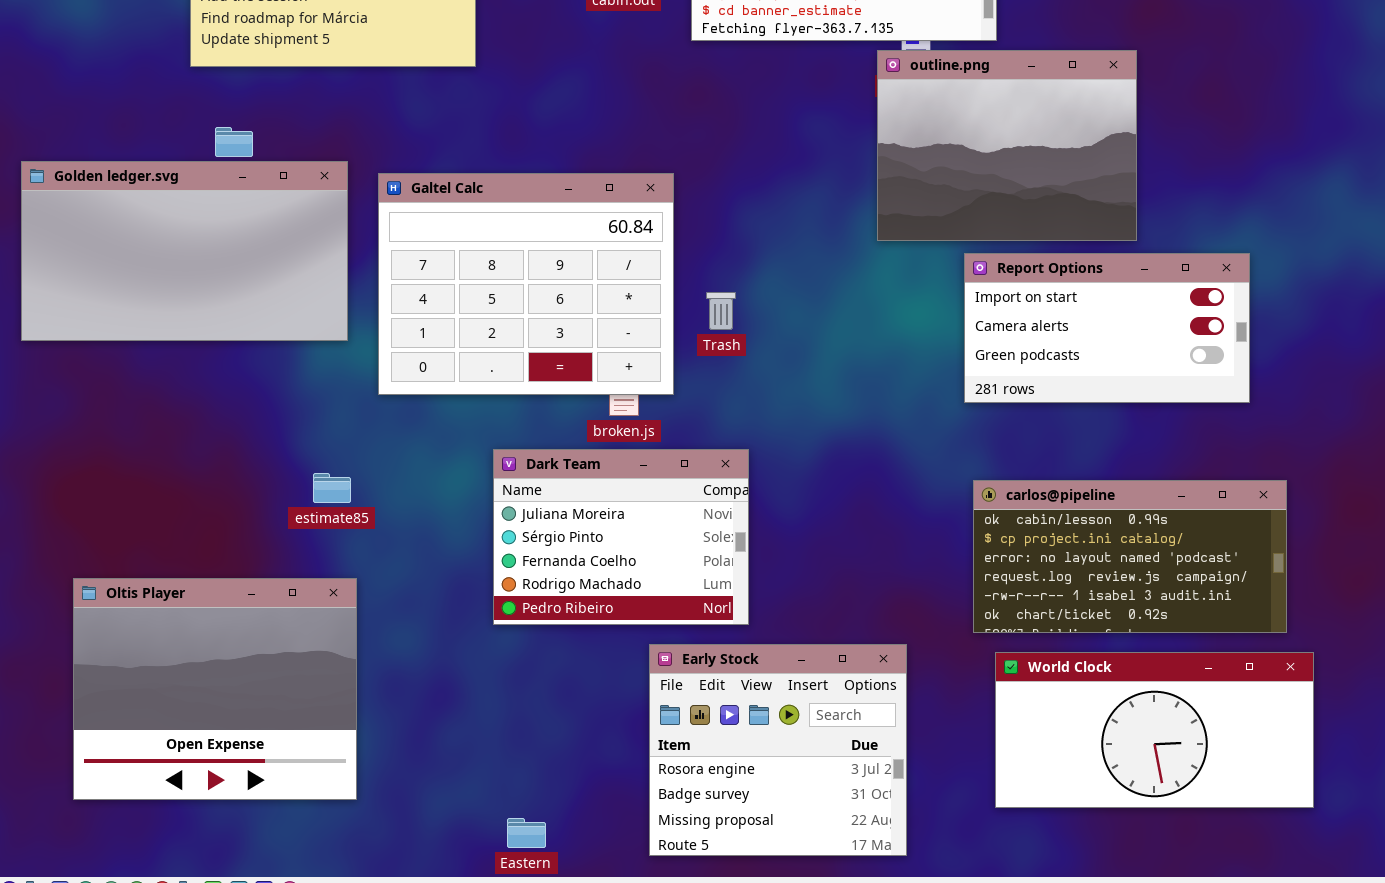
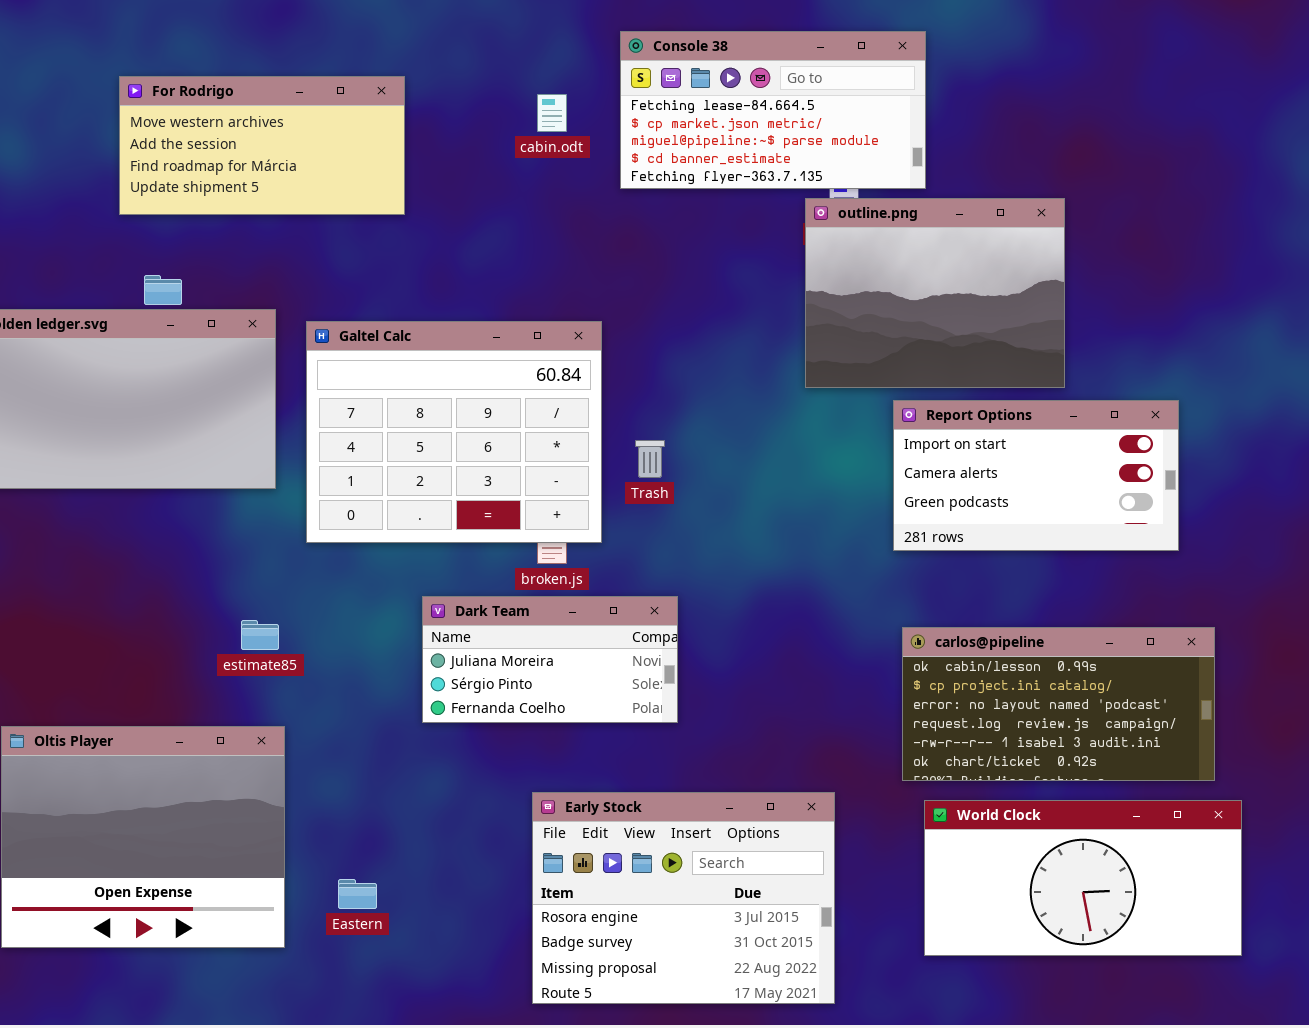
Dark Team: [493,449,749,625] -> [422,596,678,723], resized
Early Stock: [649,644,907,856] -> [532,792,835,1004], resized
Eastern: [507,818,546,848] -> [338,879,377,909], moved

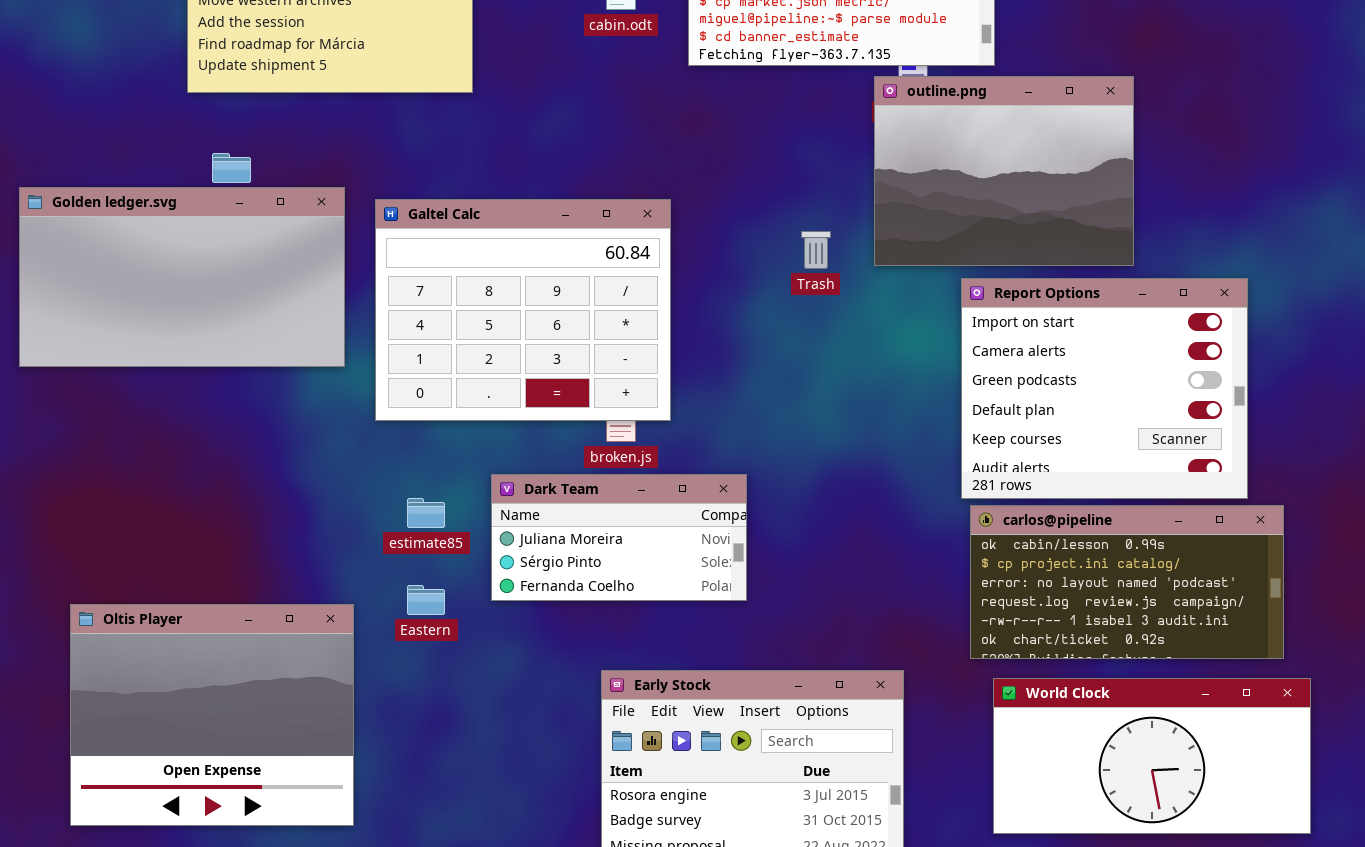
Report Options: [893,400,1179,551] -> [961,278,1248,499], resized
Trash: [635,440,665,478] -> [801,231,831,269], moved
estimate85: [241,620,279,650] -> [407,498,445,528], moved
Eastern: [338,879,377,909] -> [407,585,445,615], moved

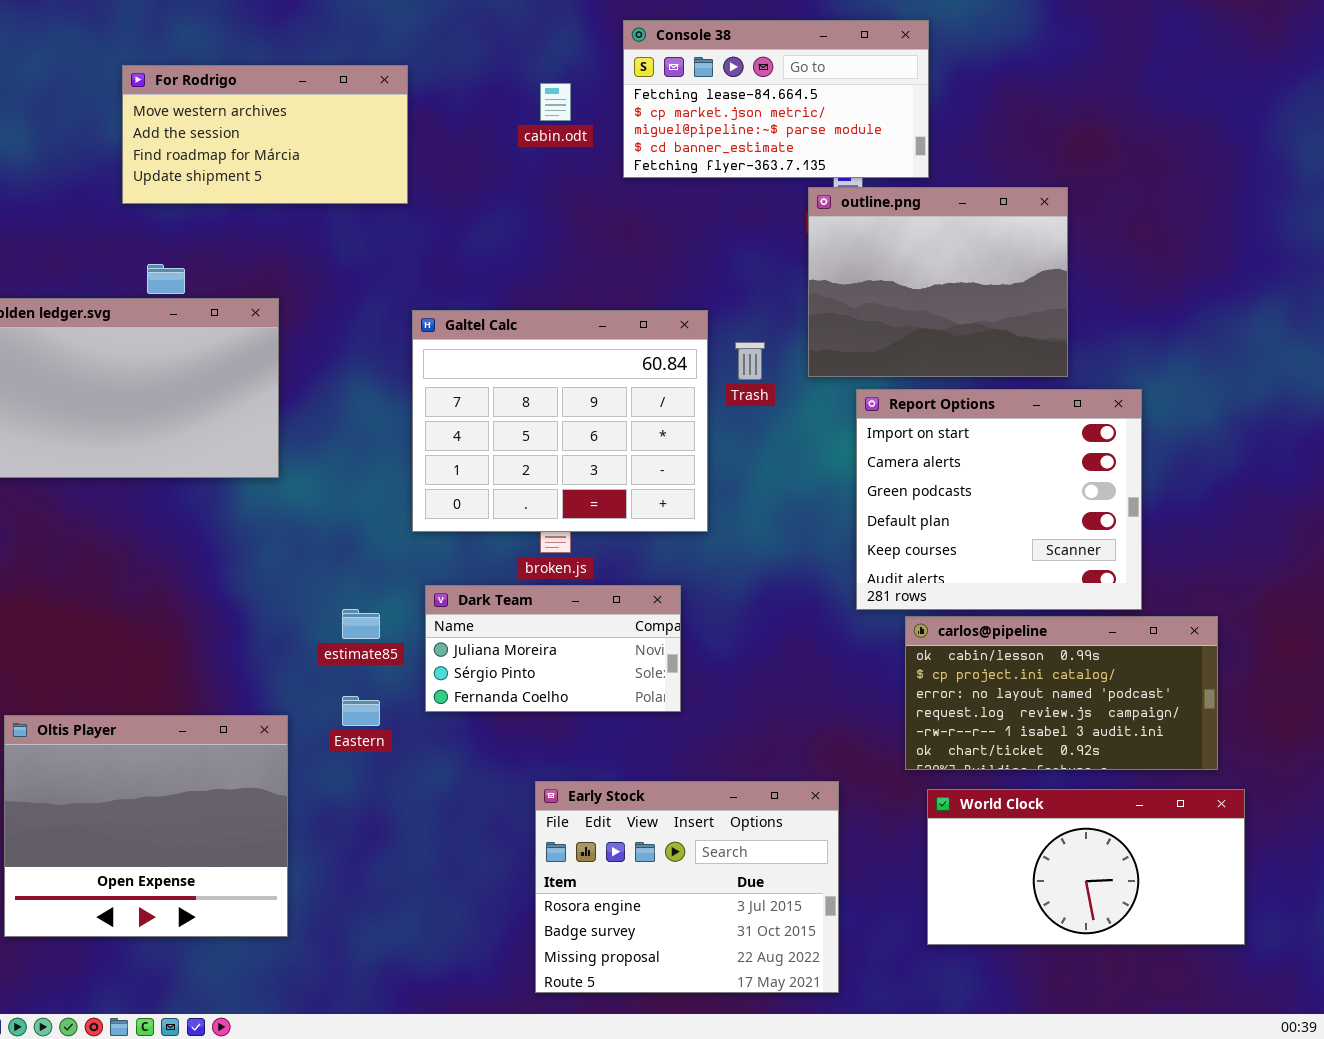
Galtel Calc: [375,199,671,421] -> [412,310,708,532], moved
Report Options: [961,278,1248,499] -> [856,389,1142,610], moved

